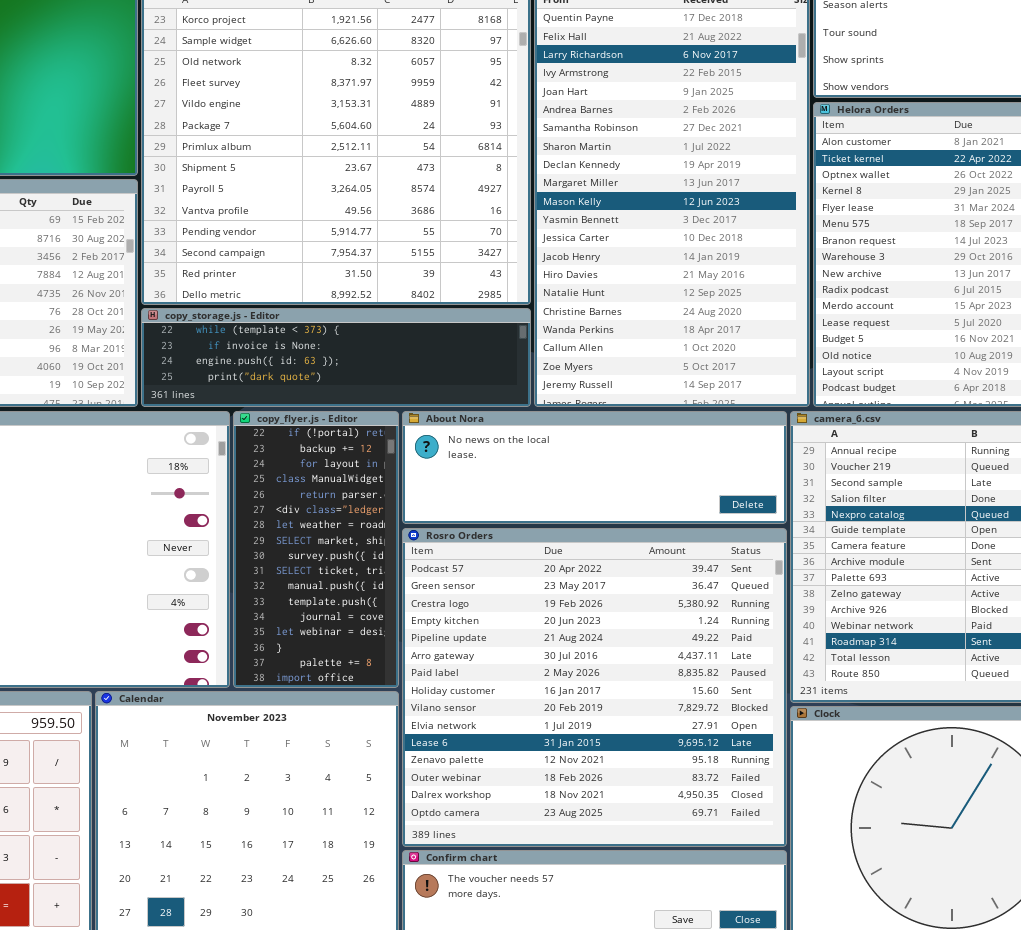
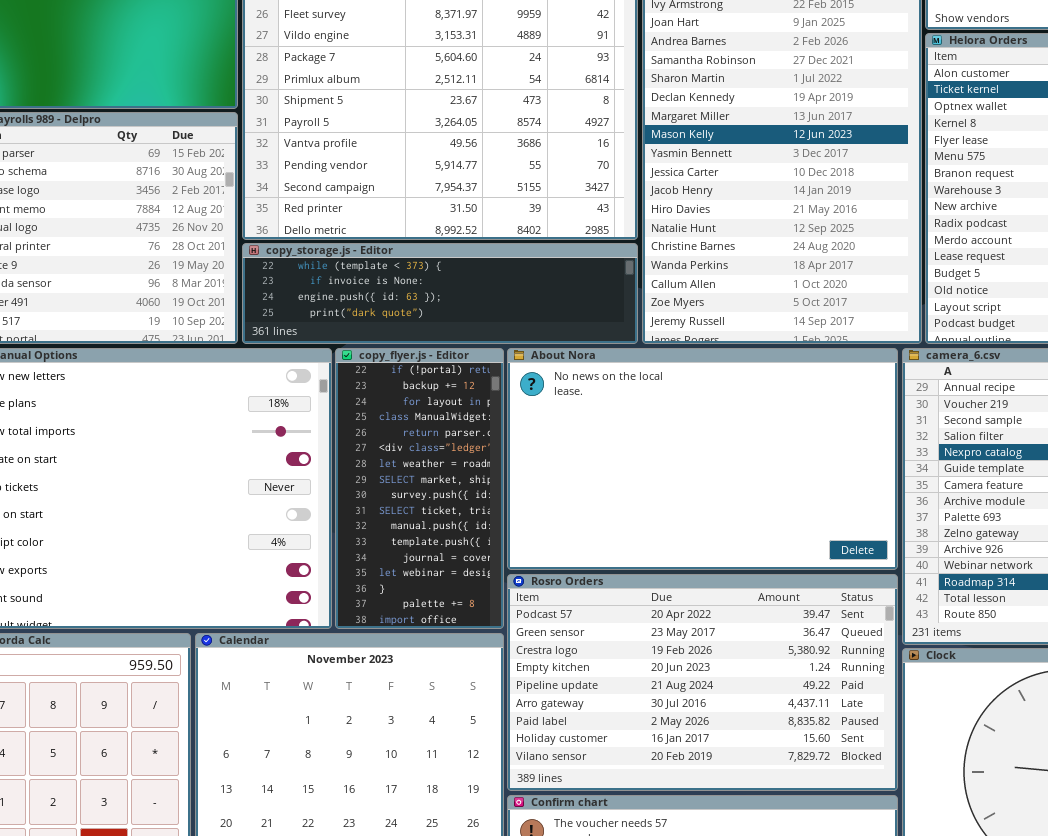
About Nora: [402,411,787,524] -> [507,348,898,570], resized
Rosro Orders: [402,528,787,847] -> [507,574,898,791], resized

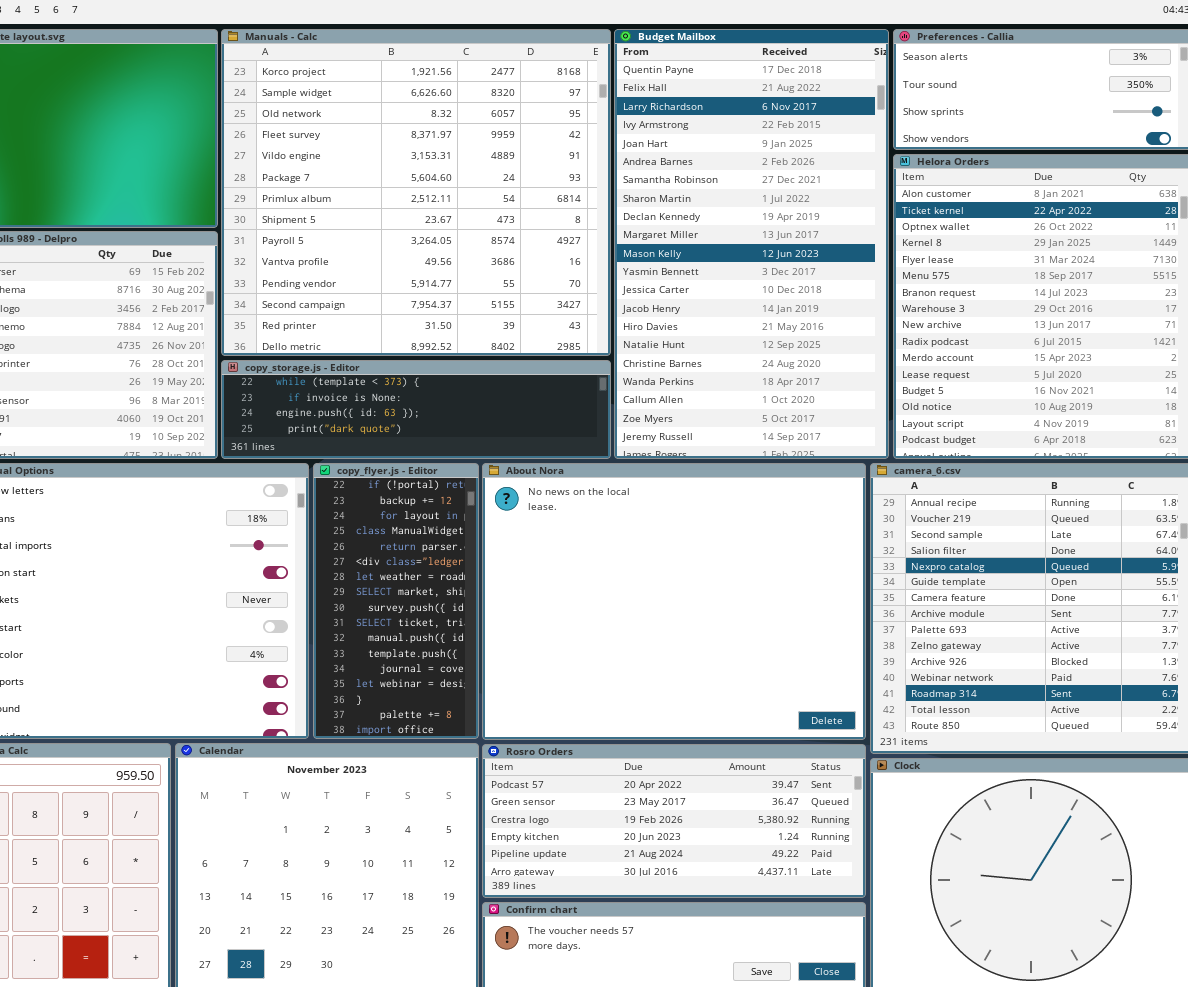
About Nora: [507,348,898,570] -> [482,463,866,740], resized
Rosro Orders: [507,574,898,791] -> [482,744,866,898], resized

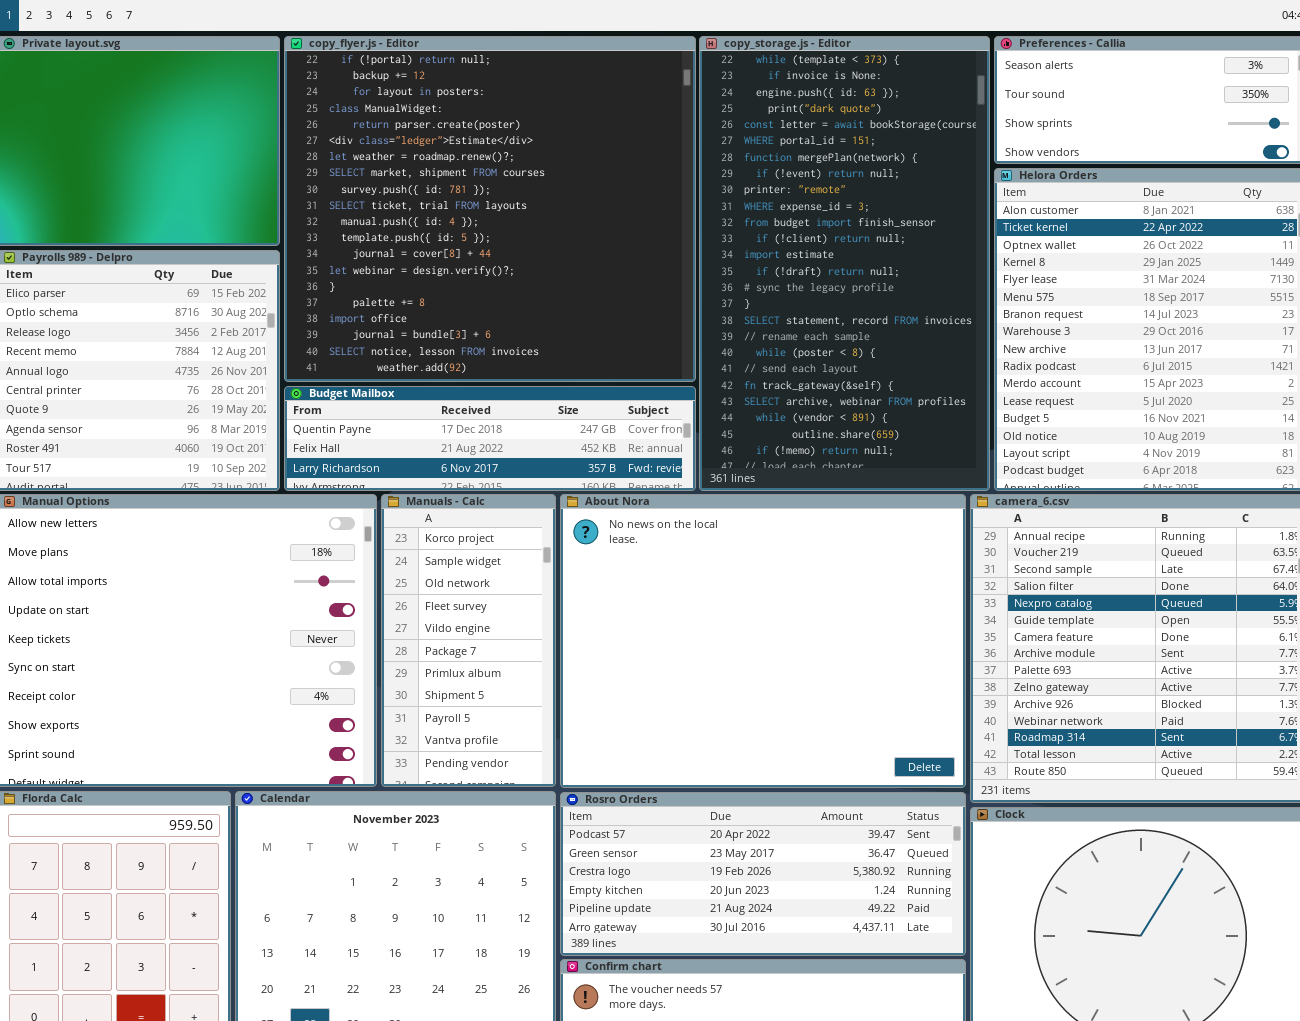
Manuals - Calc: [221,29,611,356] -> [381,494,556,787], moved, resized
Budget Mailbox: [614,29,889,459] -> [284,386,696,491], moved, resized
copy_storage.js - Editor: [221,360,611,459] -> [699,36,990,491], moved, resized
copy_flyer.js - Editor: [313,463,479,739] -> [284,36,696,382], moved, resized

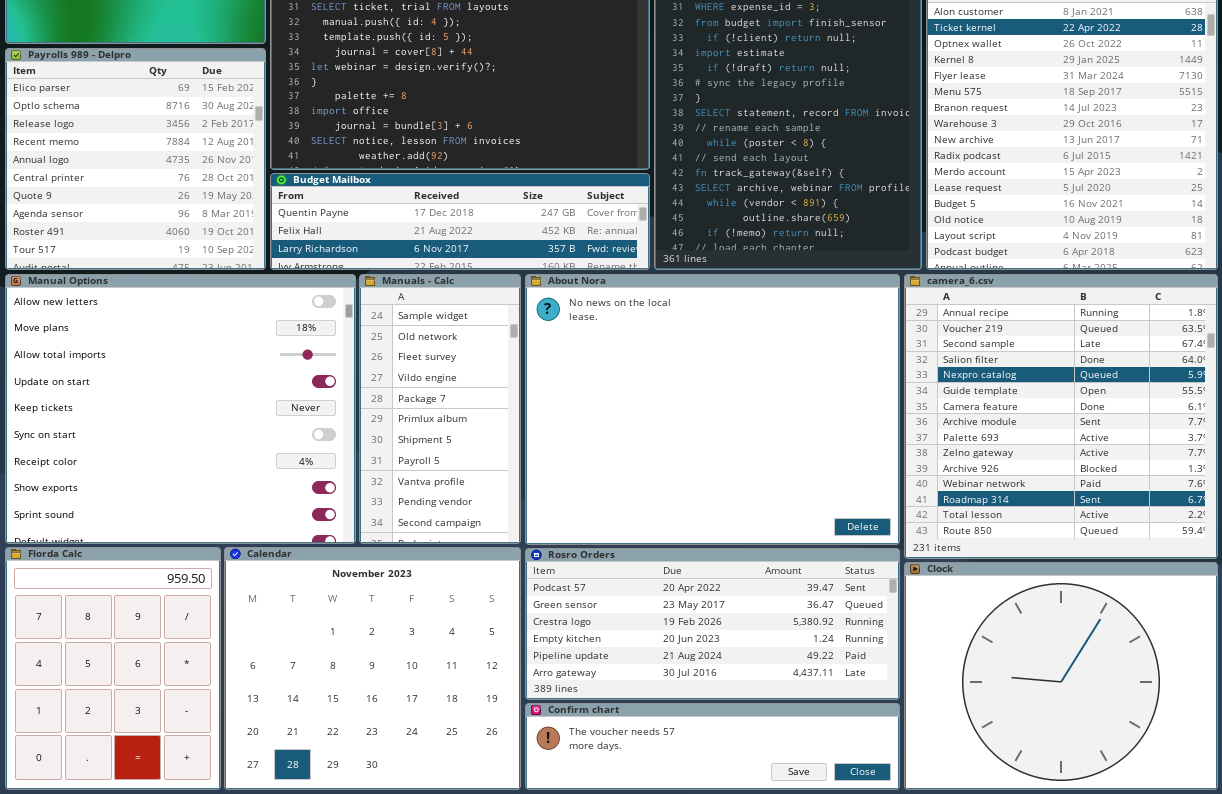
Manuals - Calc: [381,494,556,787] -> [359,274,521,544], scrolled down 1 row

